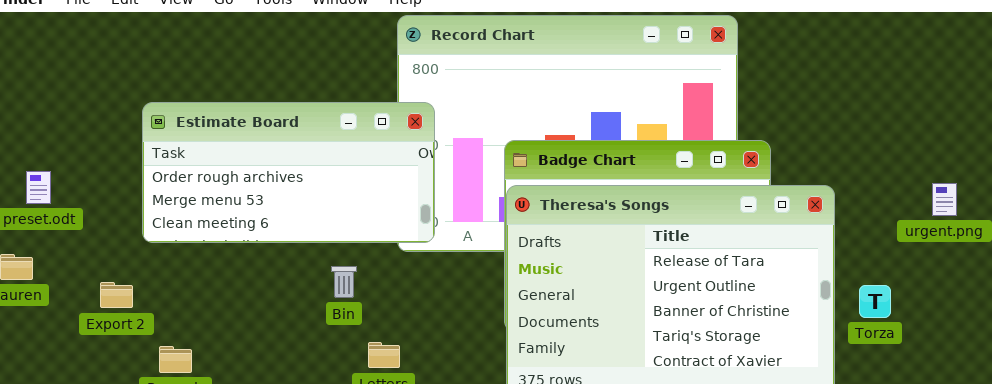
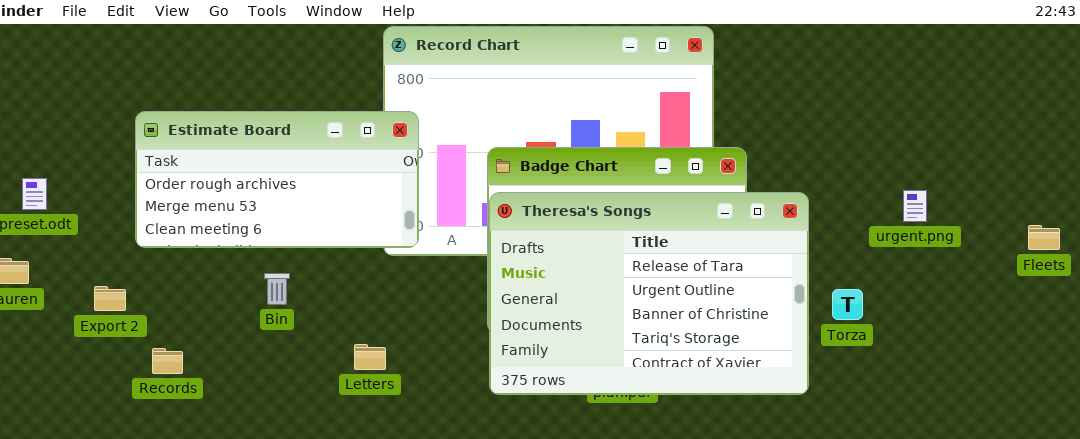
Bin: [331,266,357,298] -> [264,273,290,305], moved

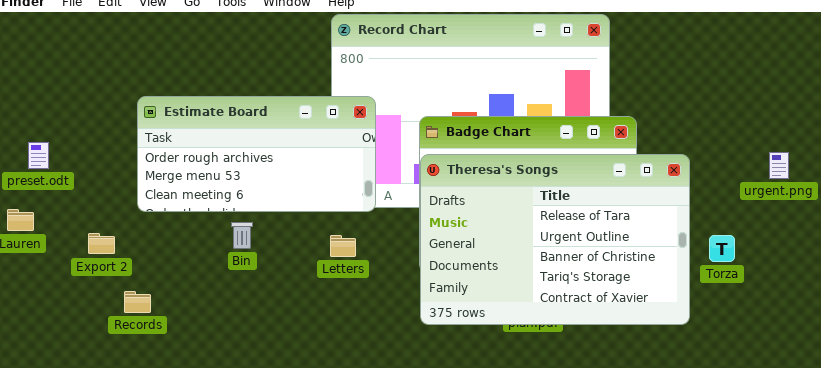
Estimate Board: [135,111,419,248] -> [137,96,376,212], moved
Letters: [354,344,386,370] -> [330,235,356,257], moved
Records: [152,348,183,374] -> [124,291,151,313], moved

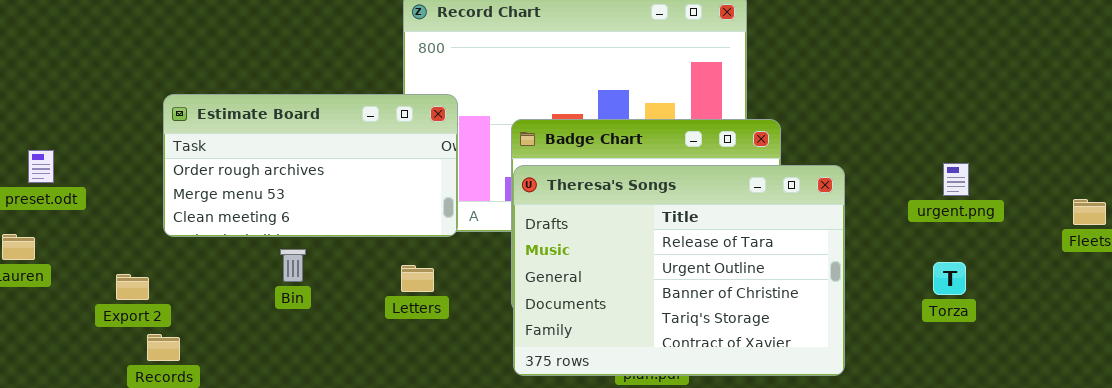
Export 2: [88,233,115,254] -> [116,274,149,300], moved
Torza: [709,235,735,262] -> [933,262,966,295], moved

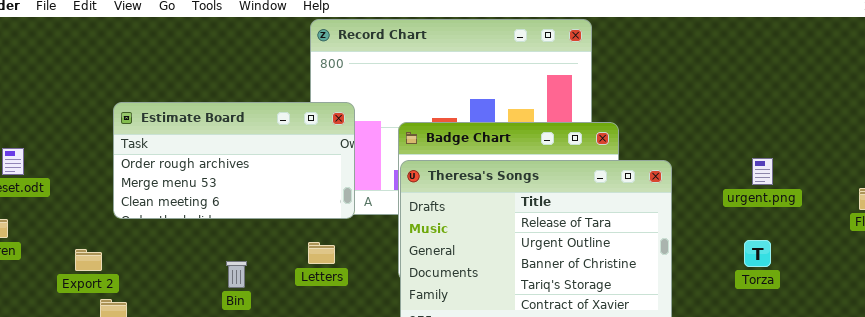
Bin: [280,249,306,282] -> [226,261,247,288], moved

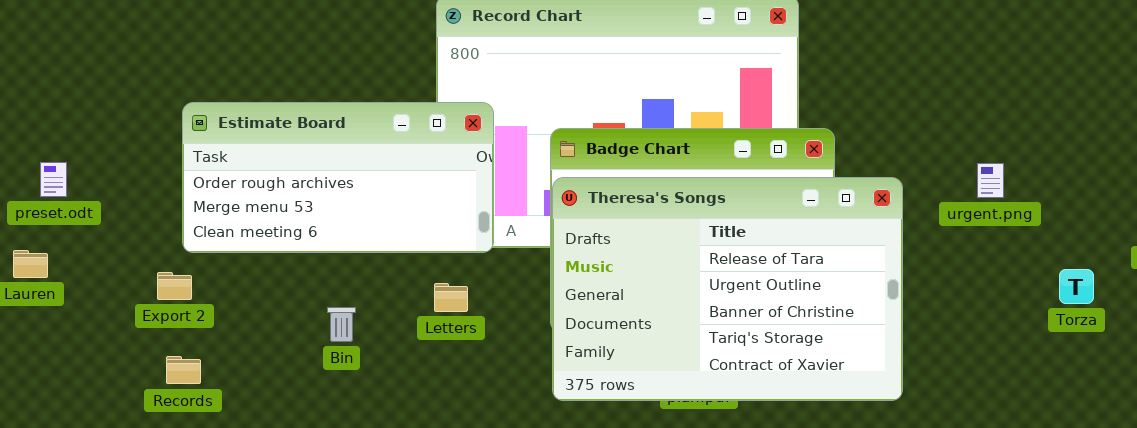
urgent.png: [752,158,773,185] -> [977,163,1004,198], moved
Torza: [744,240,771,267] -> [1059,269,1094,304], moved
Export 2: [75,249,102,271] -> [157,272,192,300], moved

